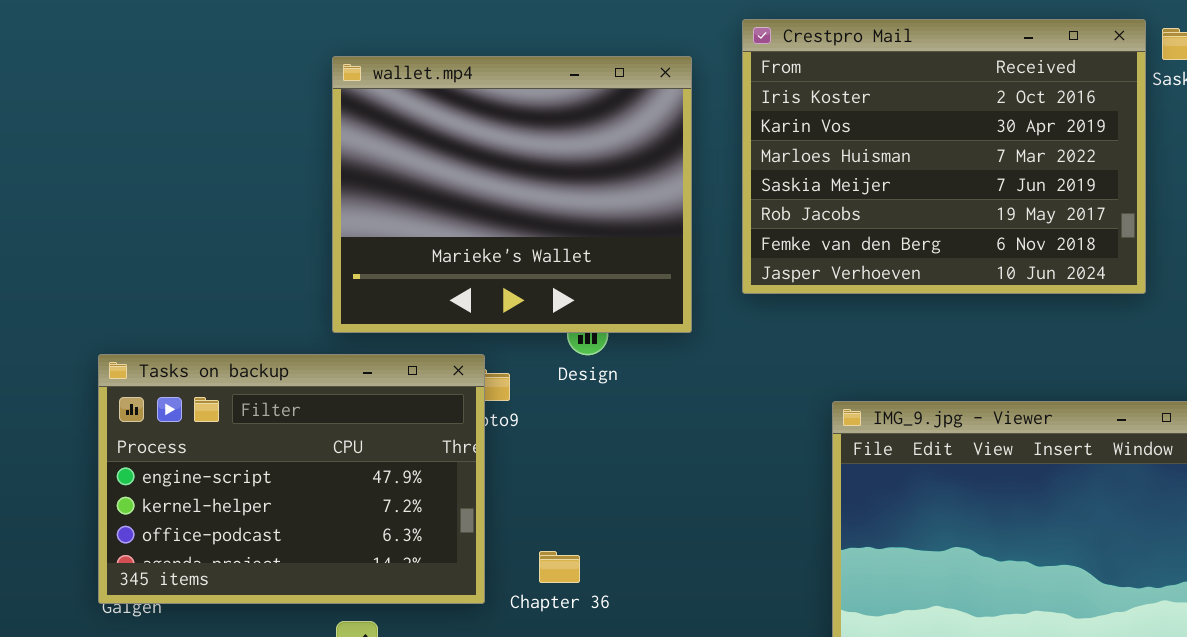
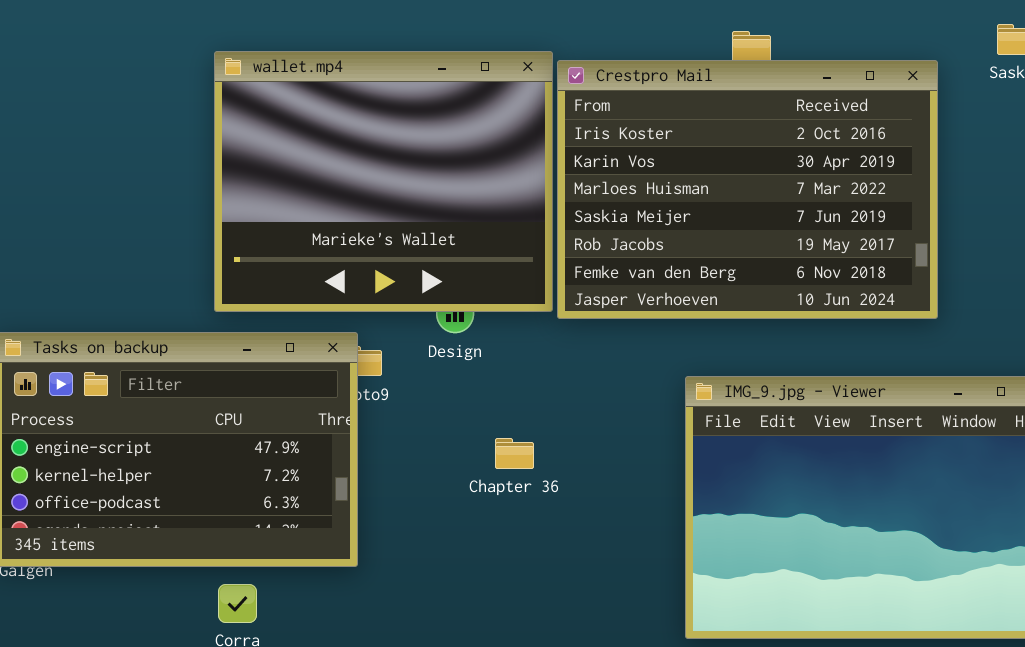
Crestpro Mail: [742,19,1146,294] -> [557,60,938,319], moved
Chapter 36: [539,551,580,583] -> [495,438,534,469], moved

